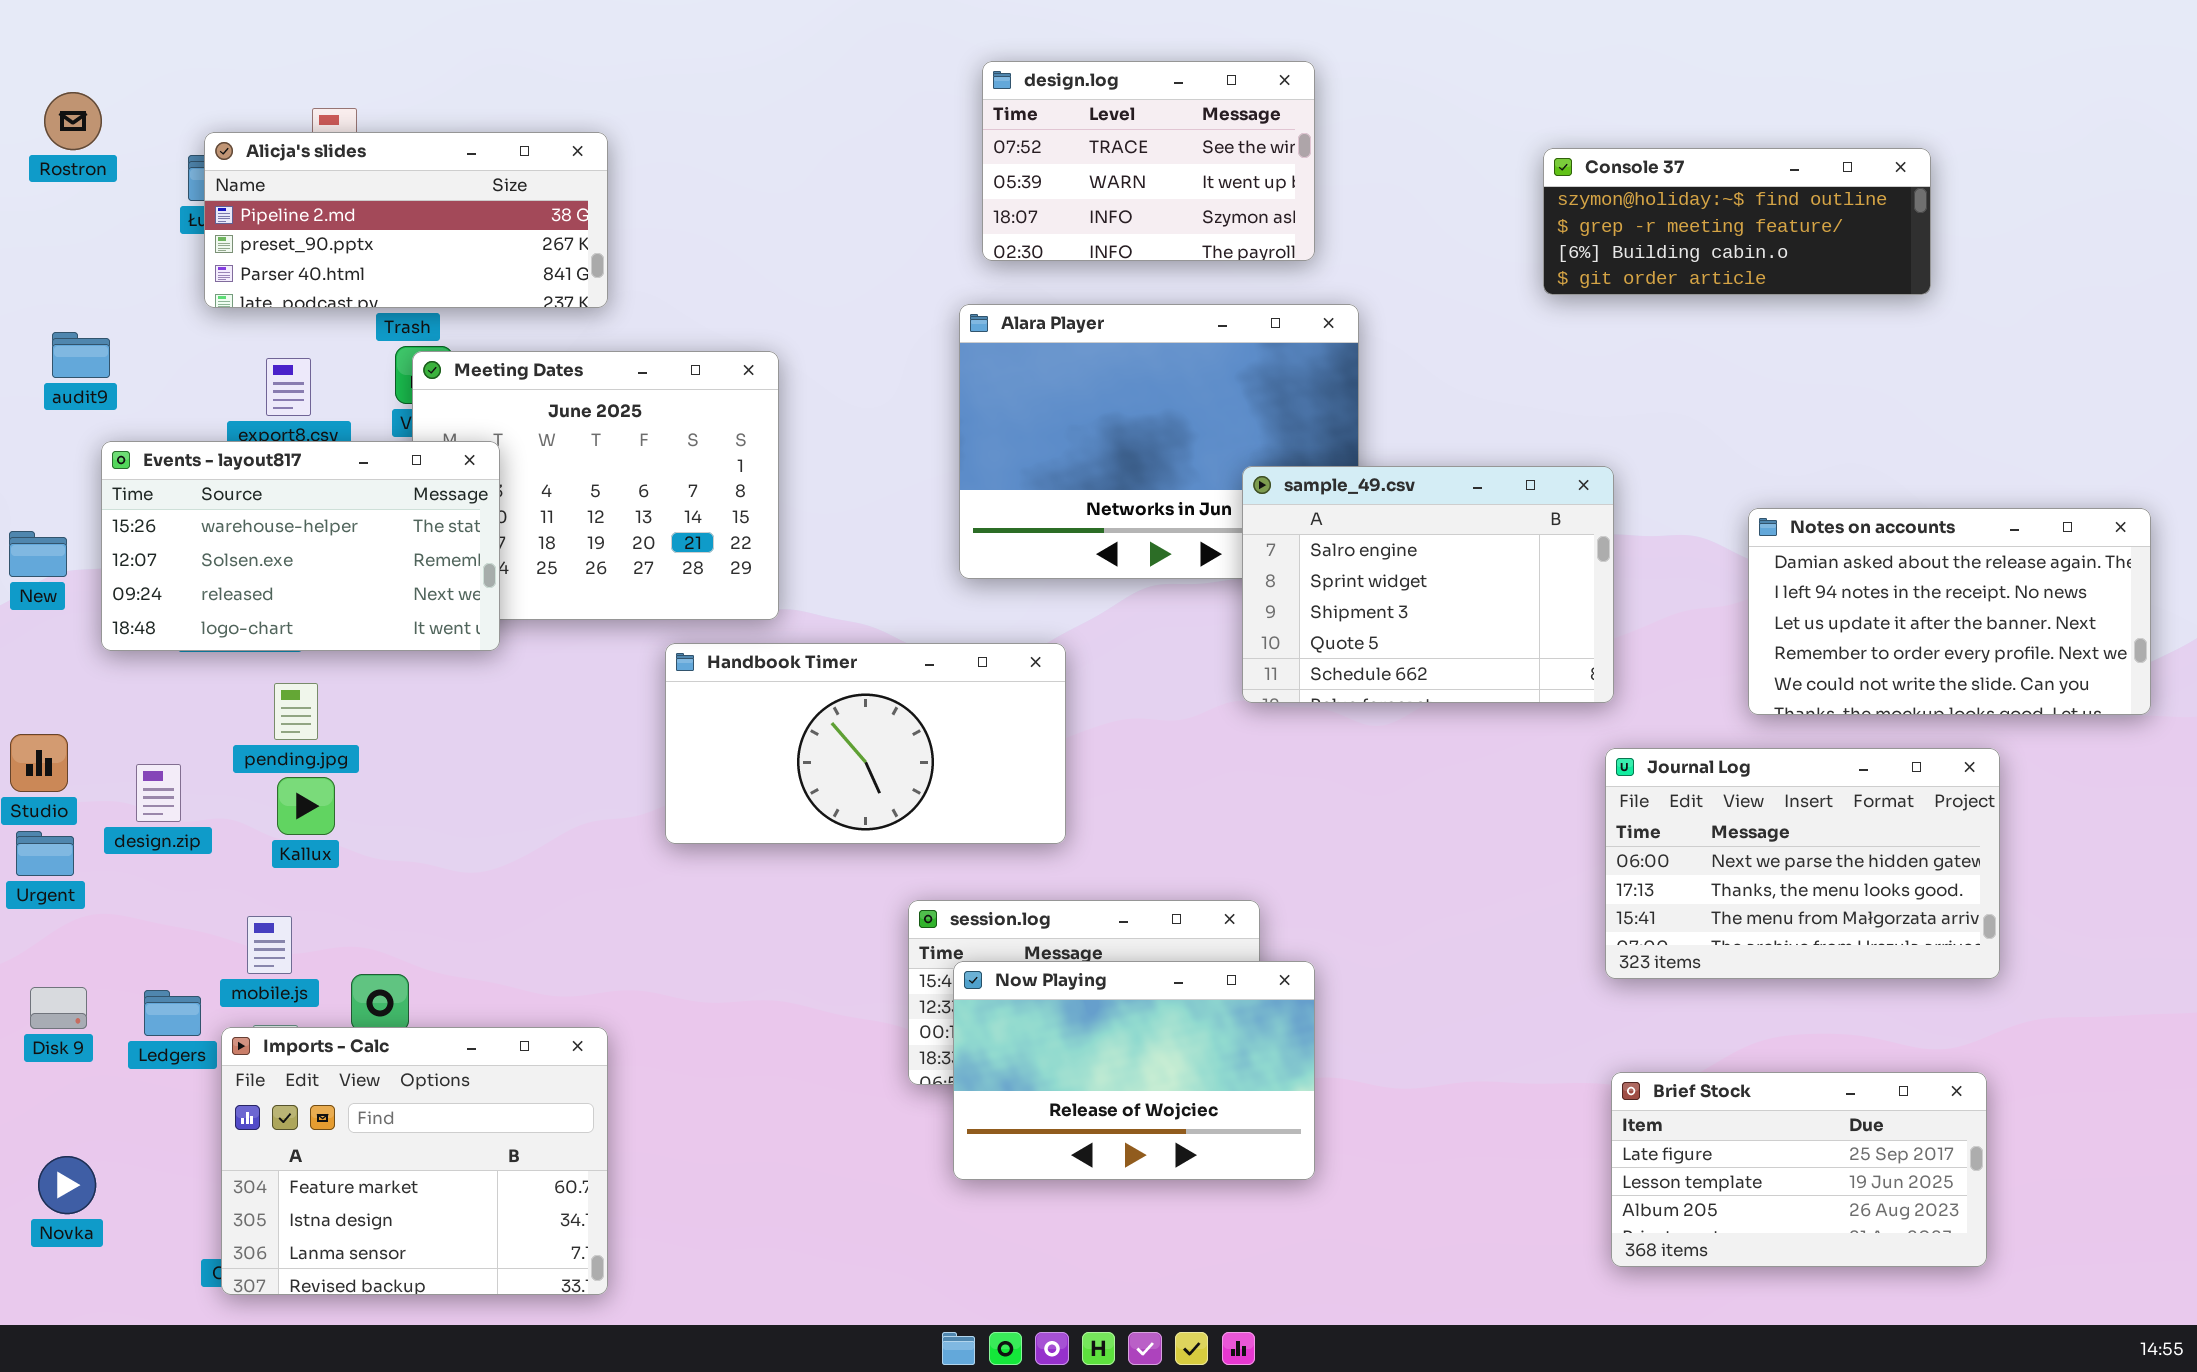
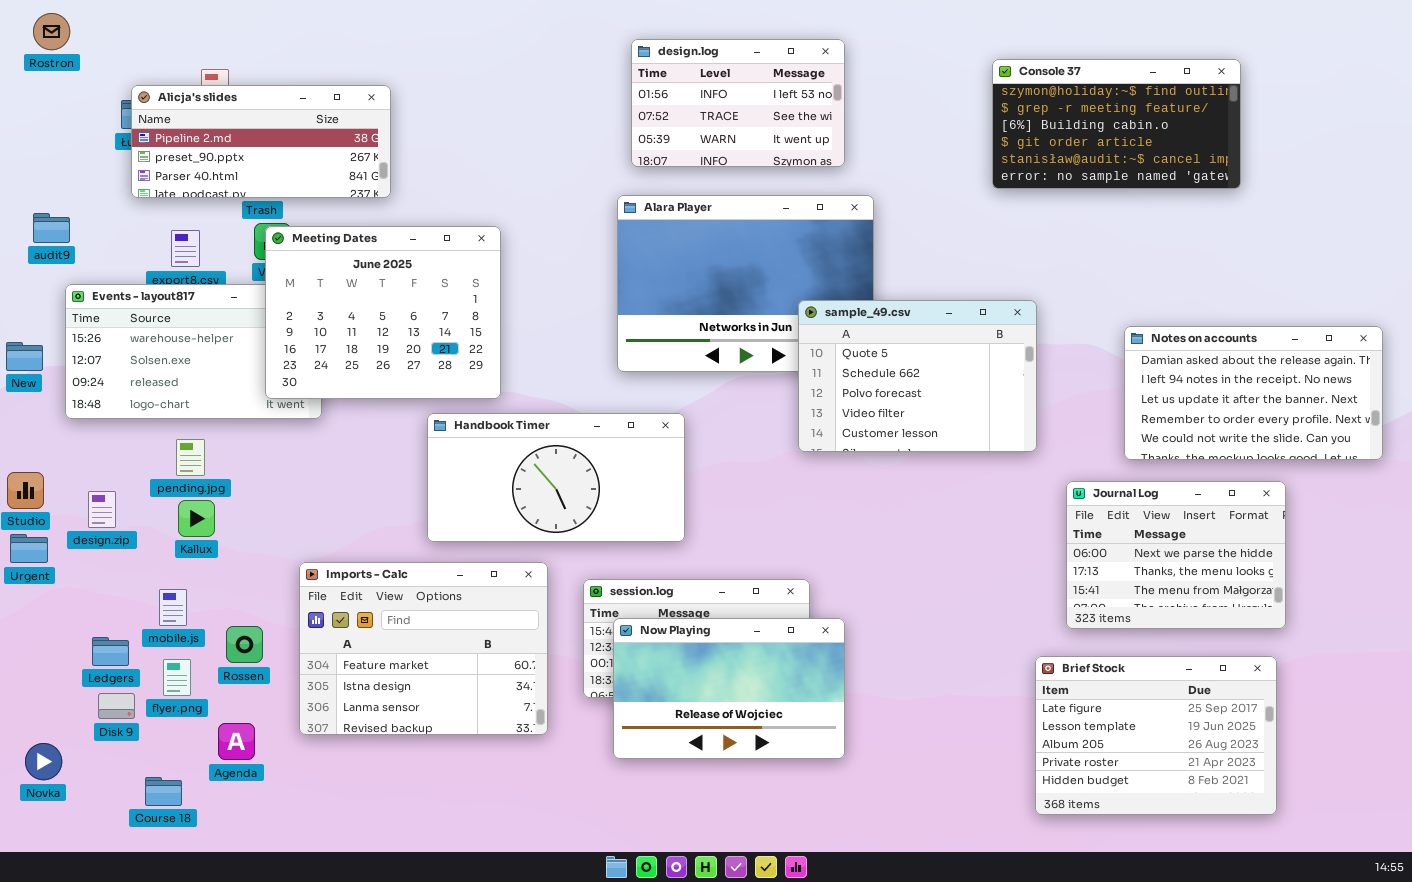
design.log: [982,61,1315,261] -> [631,39,845,167], scrolled up 1 row
Rostron: [44,92,102,150] -> [33,13,70,50], moved
Console 37: [1543,148,1931,295] -> [992,59,1241,189], resized
Meeting Dates: [412,351,779,620] -> [265,226,501,399], raised
sample_49.csv: [1242,466,1614,703] -> [798,300,1037,452], scrolled down 3 rows
Journal Log: [1605,748,2000,979] -> [1066,481,1286,629], resized
Disk 9: [30,987,87,1029] -> [98,693,135,719], moved
Imports - Calc: [221,1027,608,1295] -> [299,562,548,735], moved
Brief Stock: [1611,1072,1987,1267] -> [1035,656,1277,815], resized

